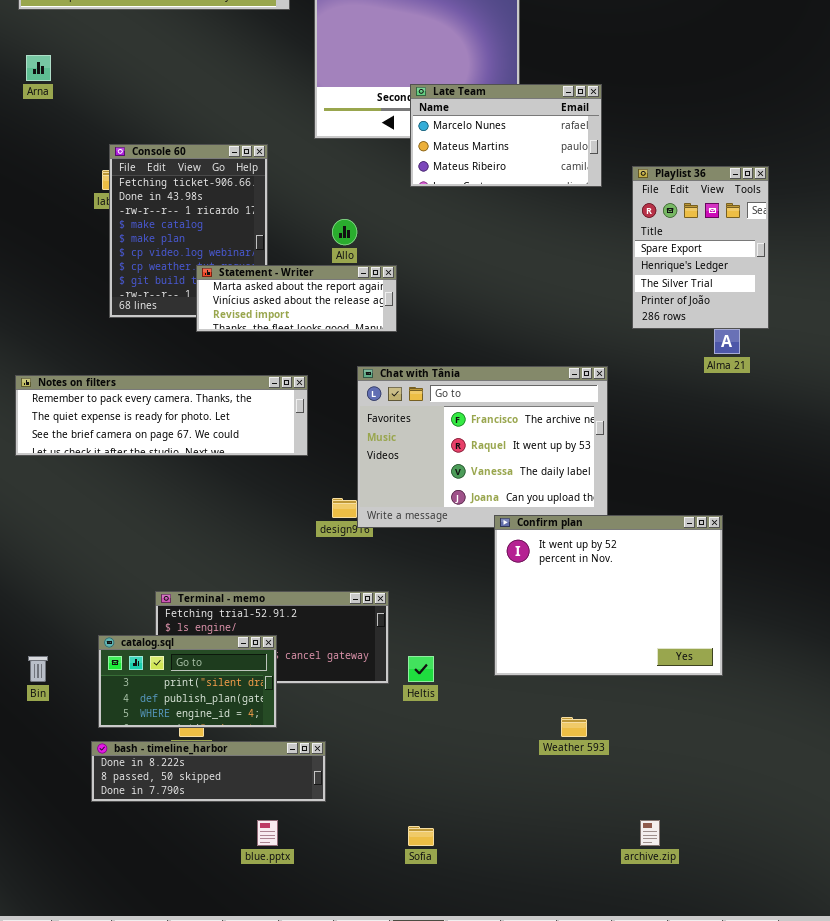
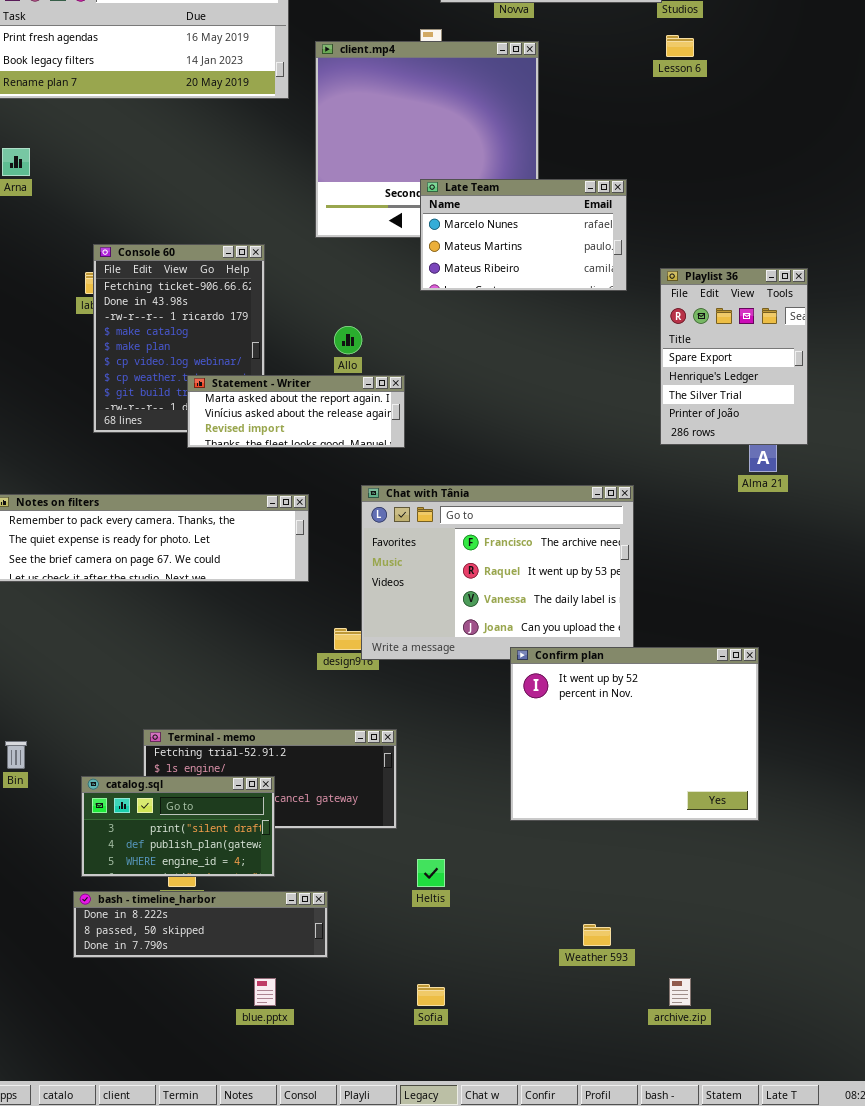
Bin: [28,656,48,682] -> [5,741,27,769], moved
Heltis: [408,656,434,682] -> [417,859,445,887], moved
Weather 593: [561,717,587,737] -> [583,924,611,946], moved

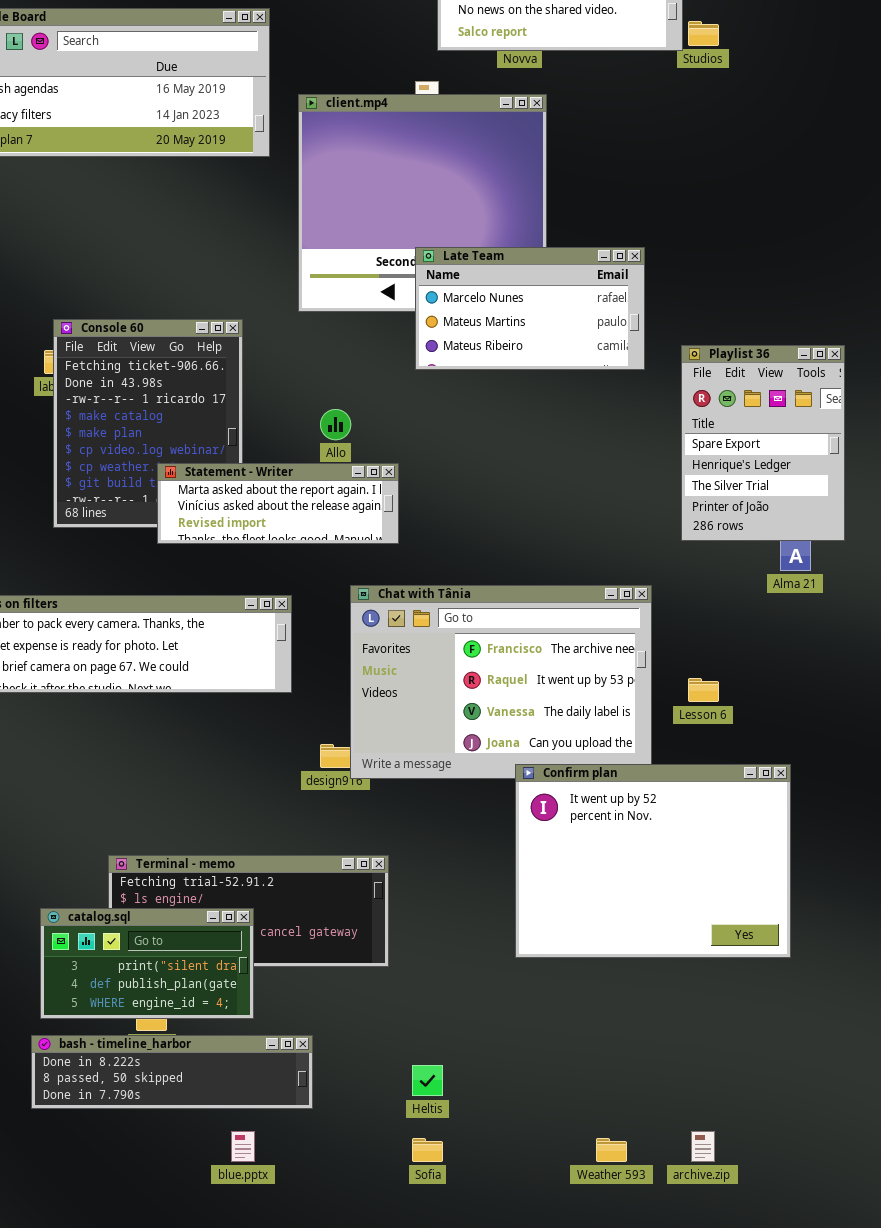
Lesson 6: [666,35,694,57] -> [688,678,719,702], moved
Heltis: [417,859,445,887] -> [412,1065,443,1096], moved
Weather 593: [583,924,611,946] -> [596,1138,627,1162], moved

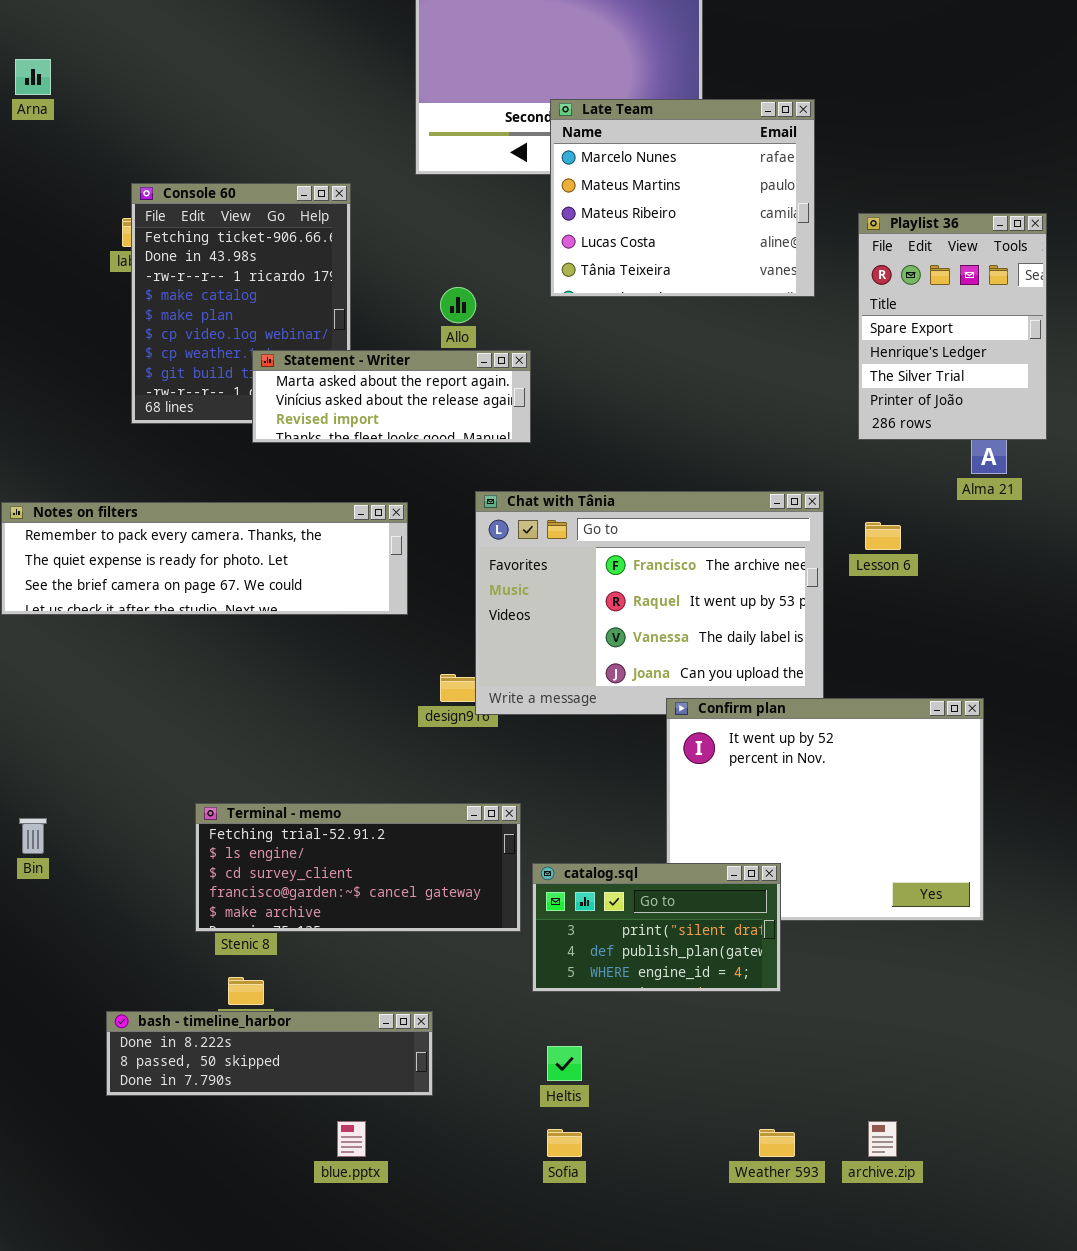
Late Team: [415,247,645,370] -> [550,99,815,297], resized
Lesson 6: [688,678,719,702] -> [865,522,901,550], moved
catalog.sql: [40,908,254,1019] -> [532,863,781,992], moved

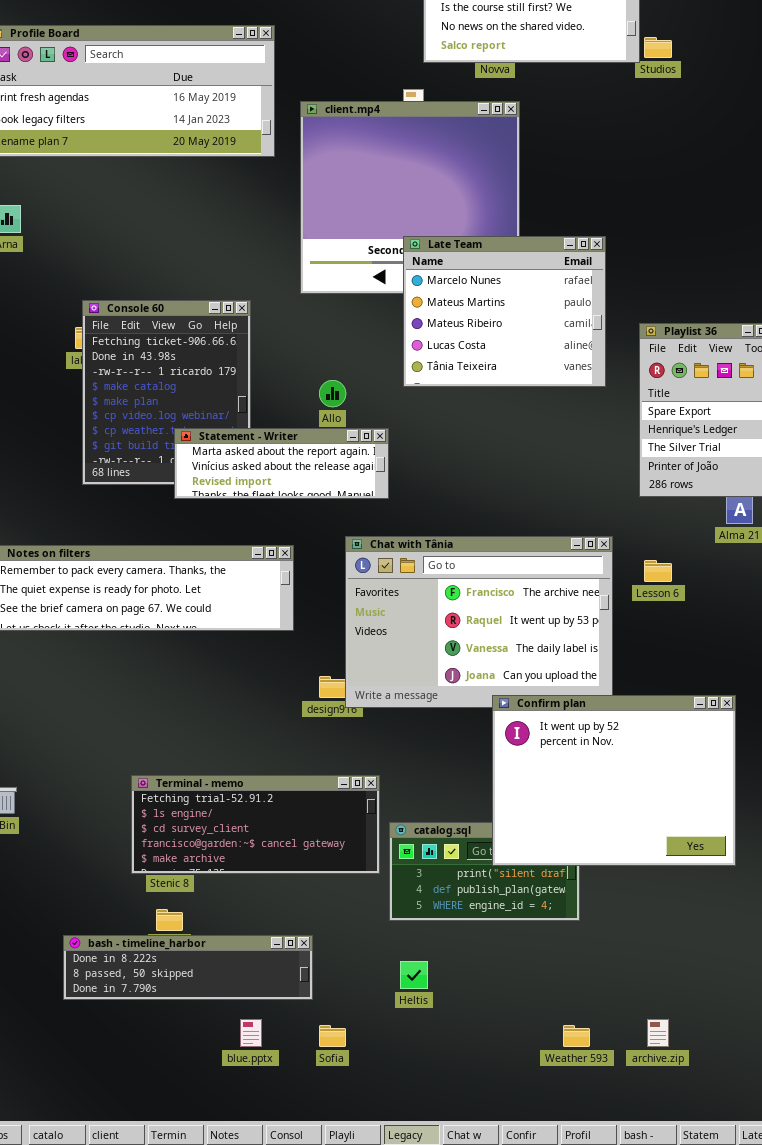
Confirm plan: [666,698,984,921] -> [492,695,736,866], raised
Sofia: [547,1129,582,1157] -> [319,1025,346,1047], moved

